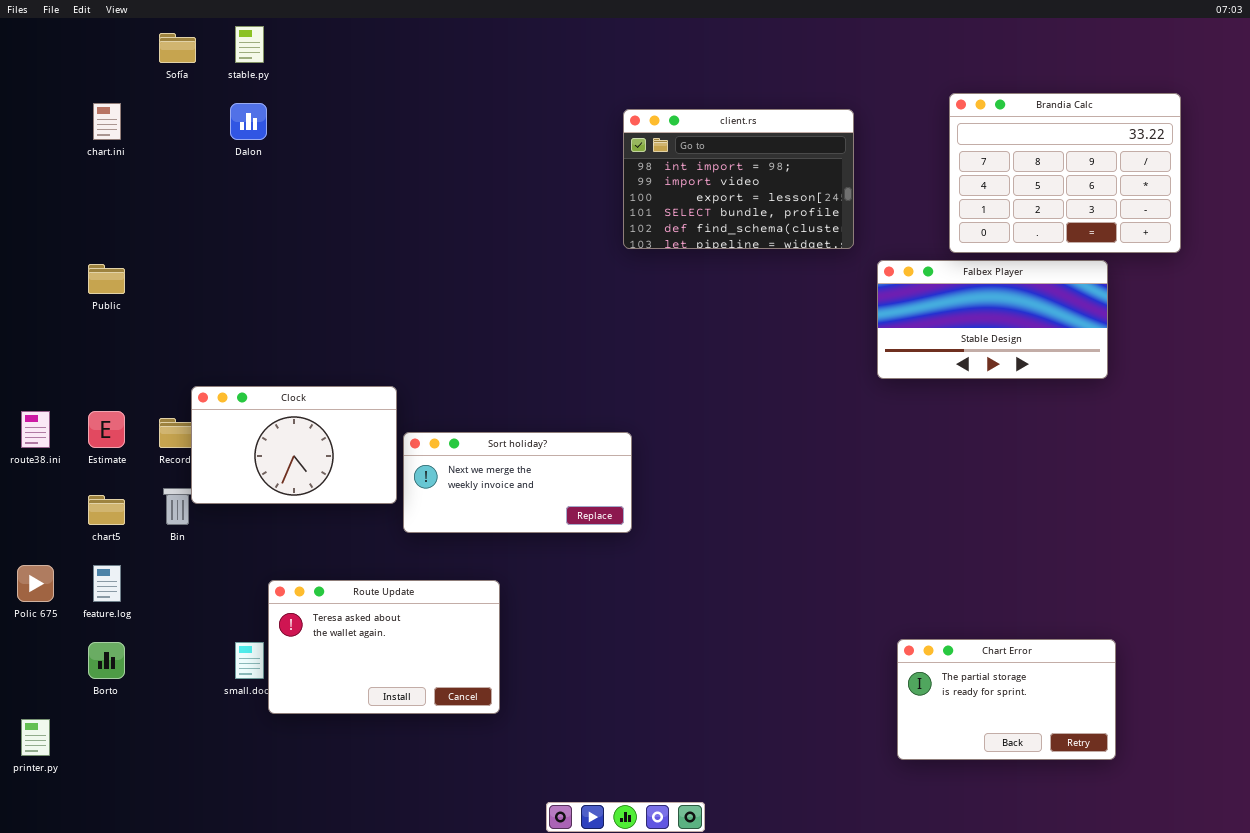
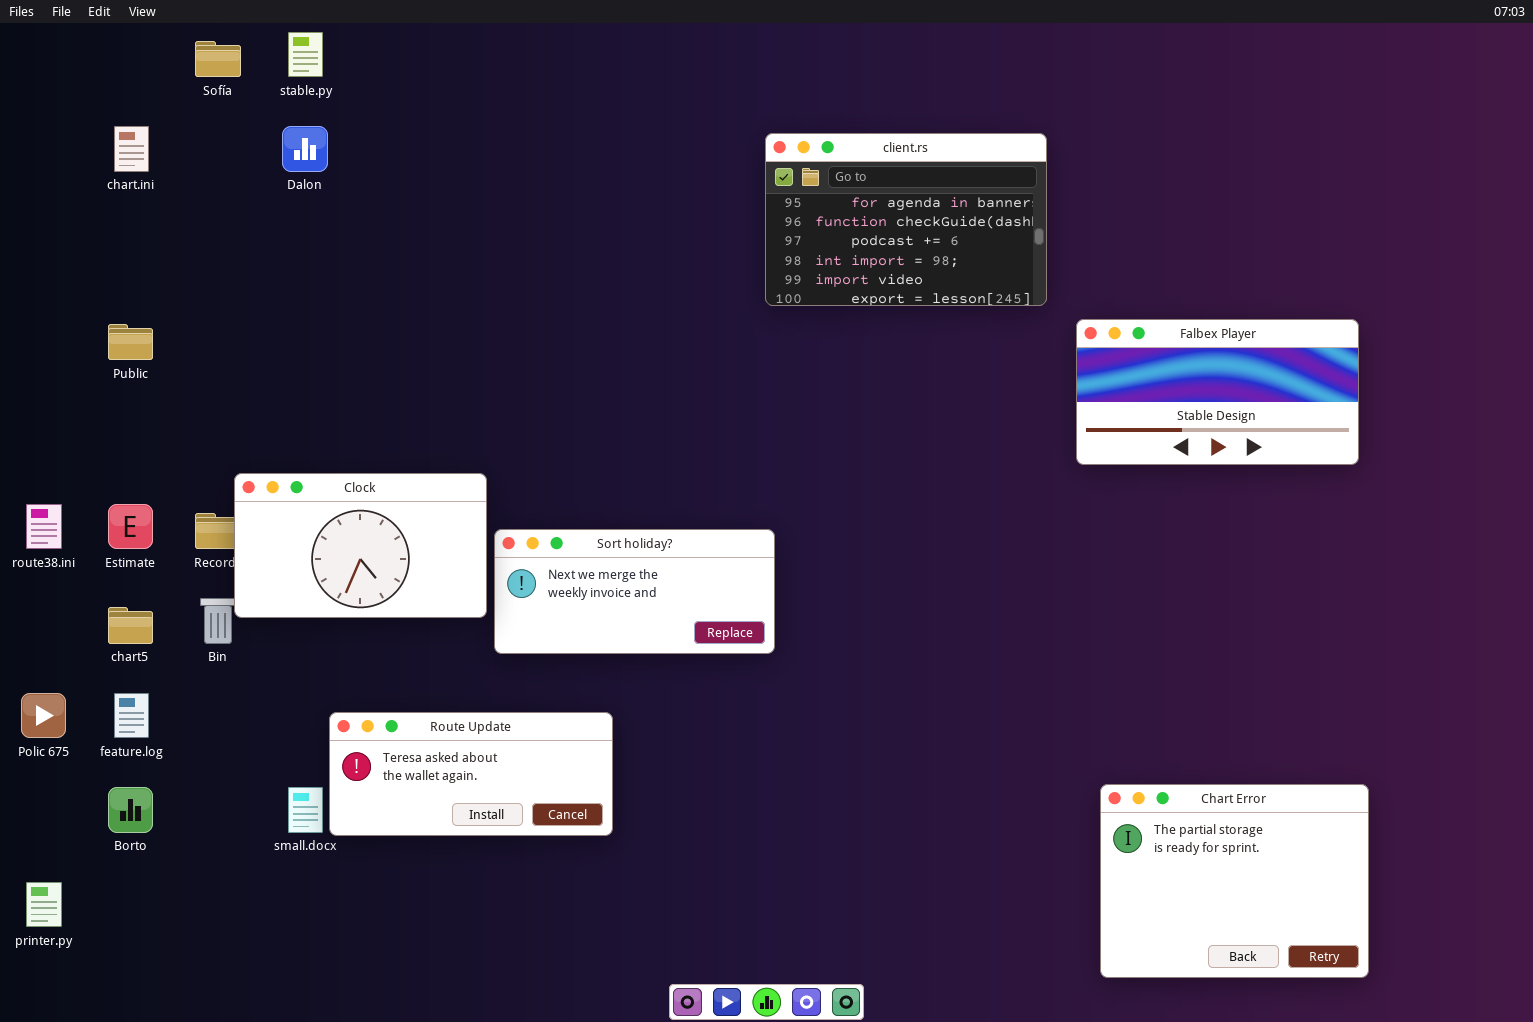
Brandia Calc: [949,93,1181,253] -> none, closed
client.rs: [623,109,854,249] -> [765,133,1047,306], scrolled up 3 rows
Route Update: [268,580,500,714] -> [329,712,613,836], resized
Chart Error: [897,639,1116,760] -> [1100,784,1369,978], resized

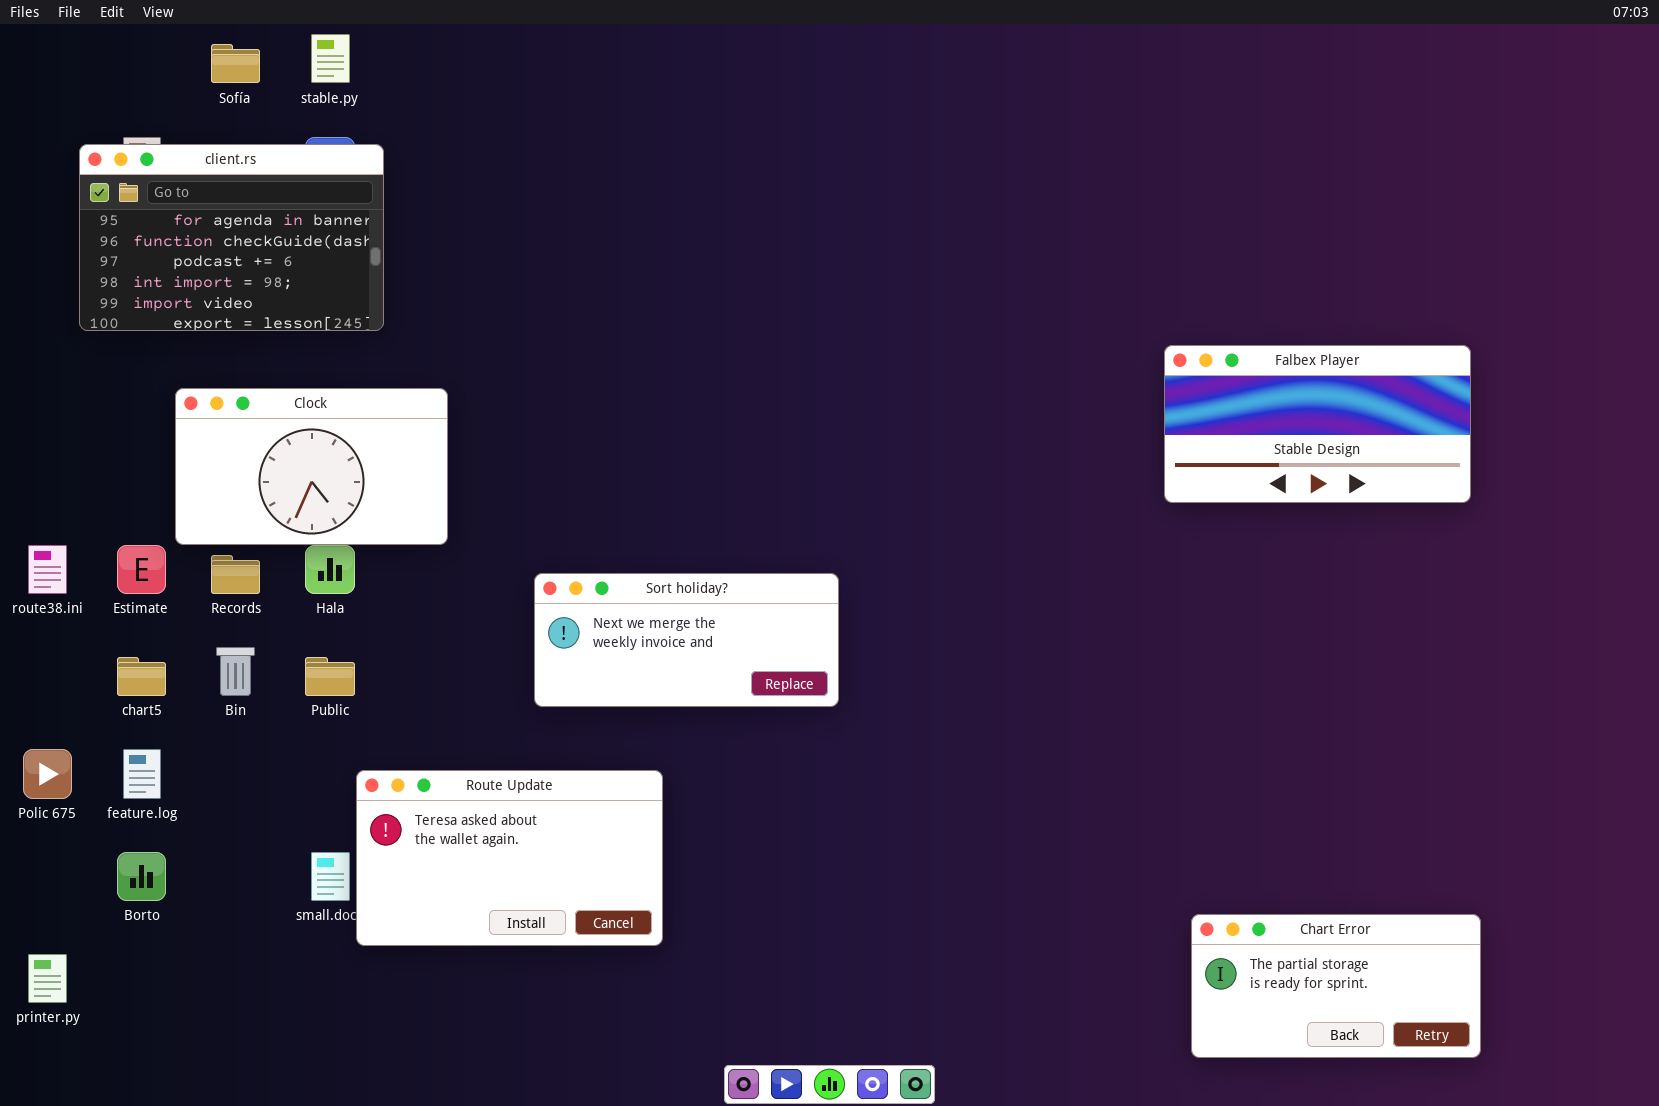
client.rs: [765,133,1047,306] -> [79,144,384,331], moved
Public: [108,324,153,360] -> [305,657,355,696], moved
Clock: [234,473,487,618] -> [175,388,448,545], moved
Route Update: [329,712,613,836] -> [356,770,663,946], resized
Chart Error: [1100,784,1369,978] -> [1191,914,1481,1058], resized

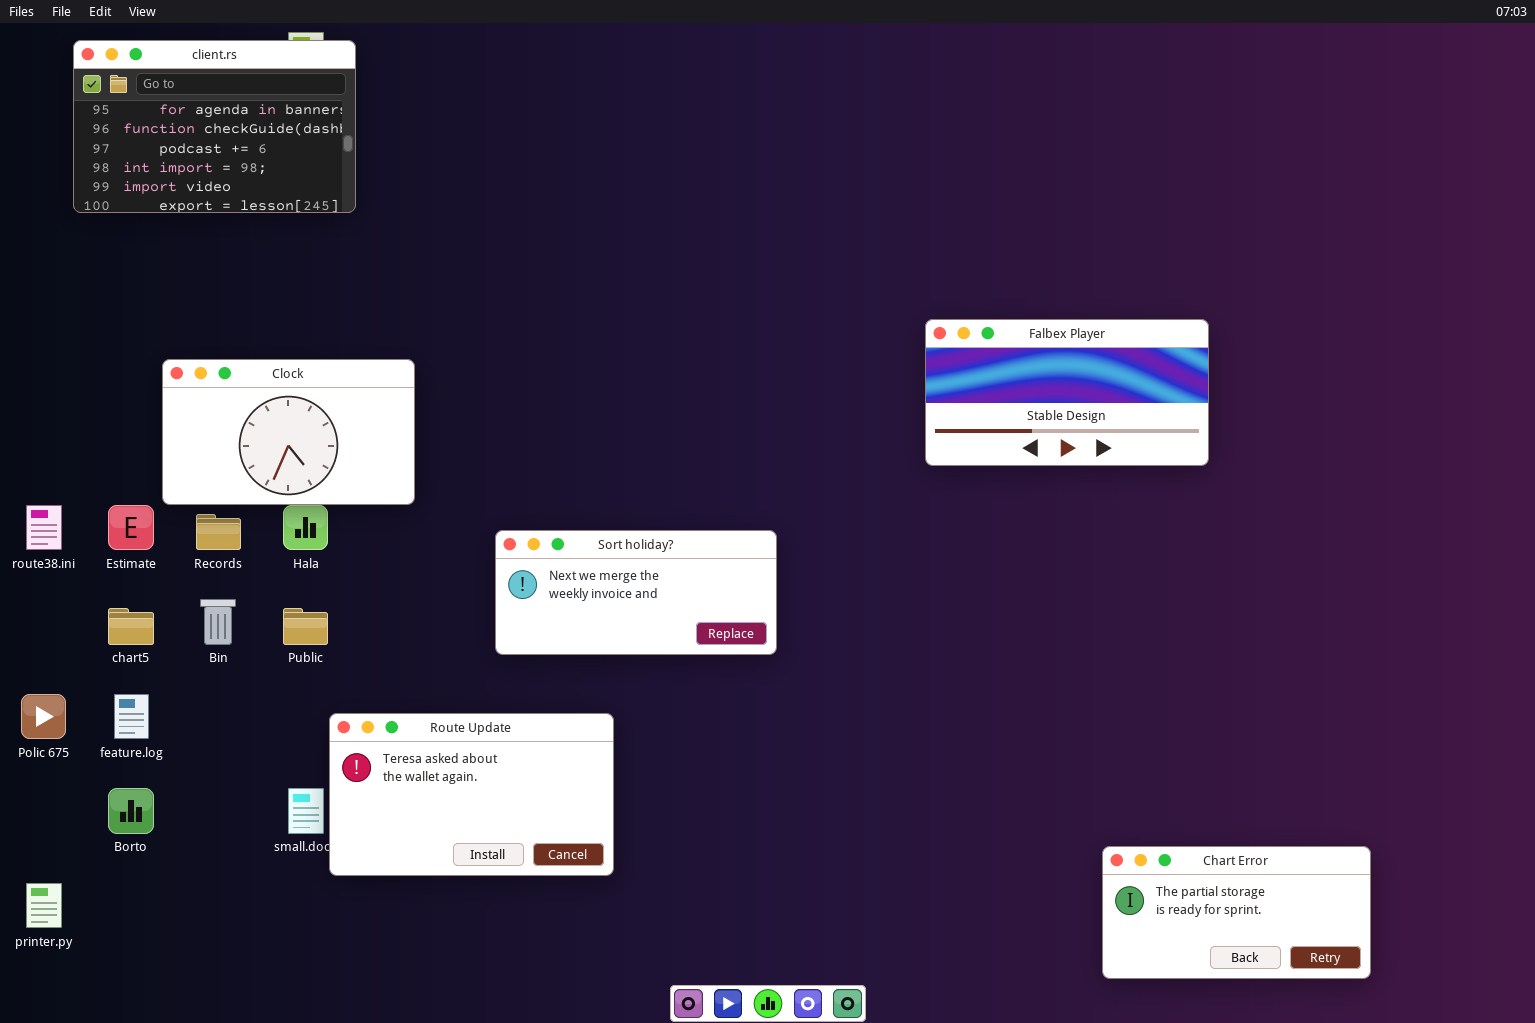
client.rs: [79,144,384,331] -> [73,40,356,213], moved
Falbex Player: [1164,345,1471,503] -> [925,319,1209,466], moved

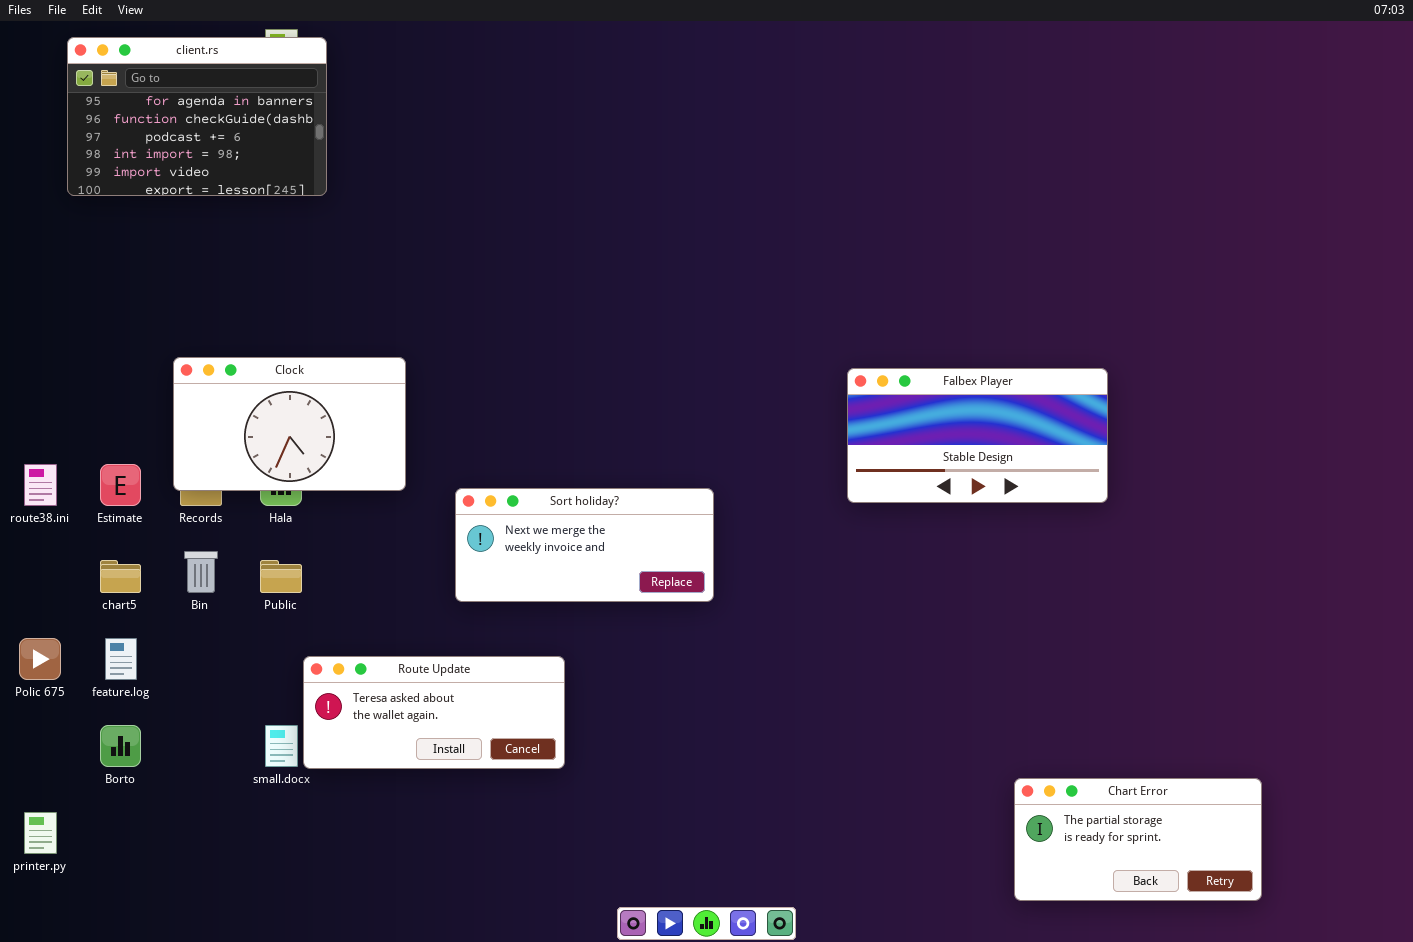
Falbex Player: [925,319,1209,466] -> [847,368,1108,503], moved
Clock: [162,359,415,505] -> [173,357,406,491], moved
Route Update: [329,713,614,876] -> [303,656,565,769], resized

